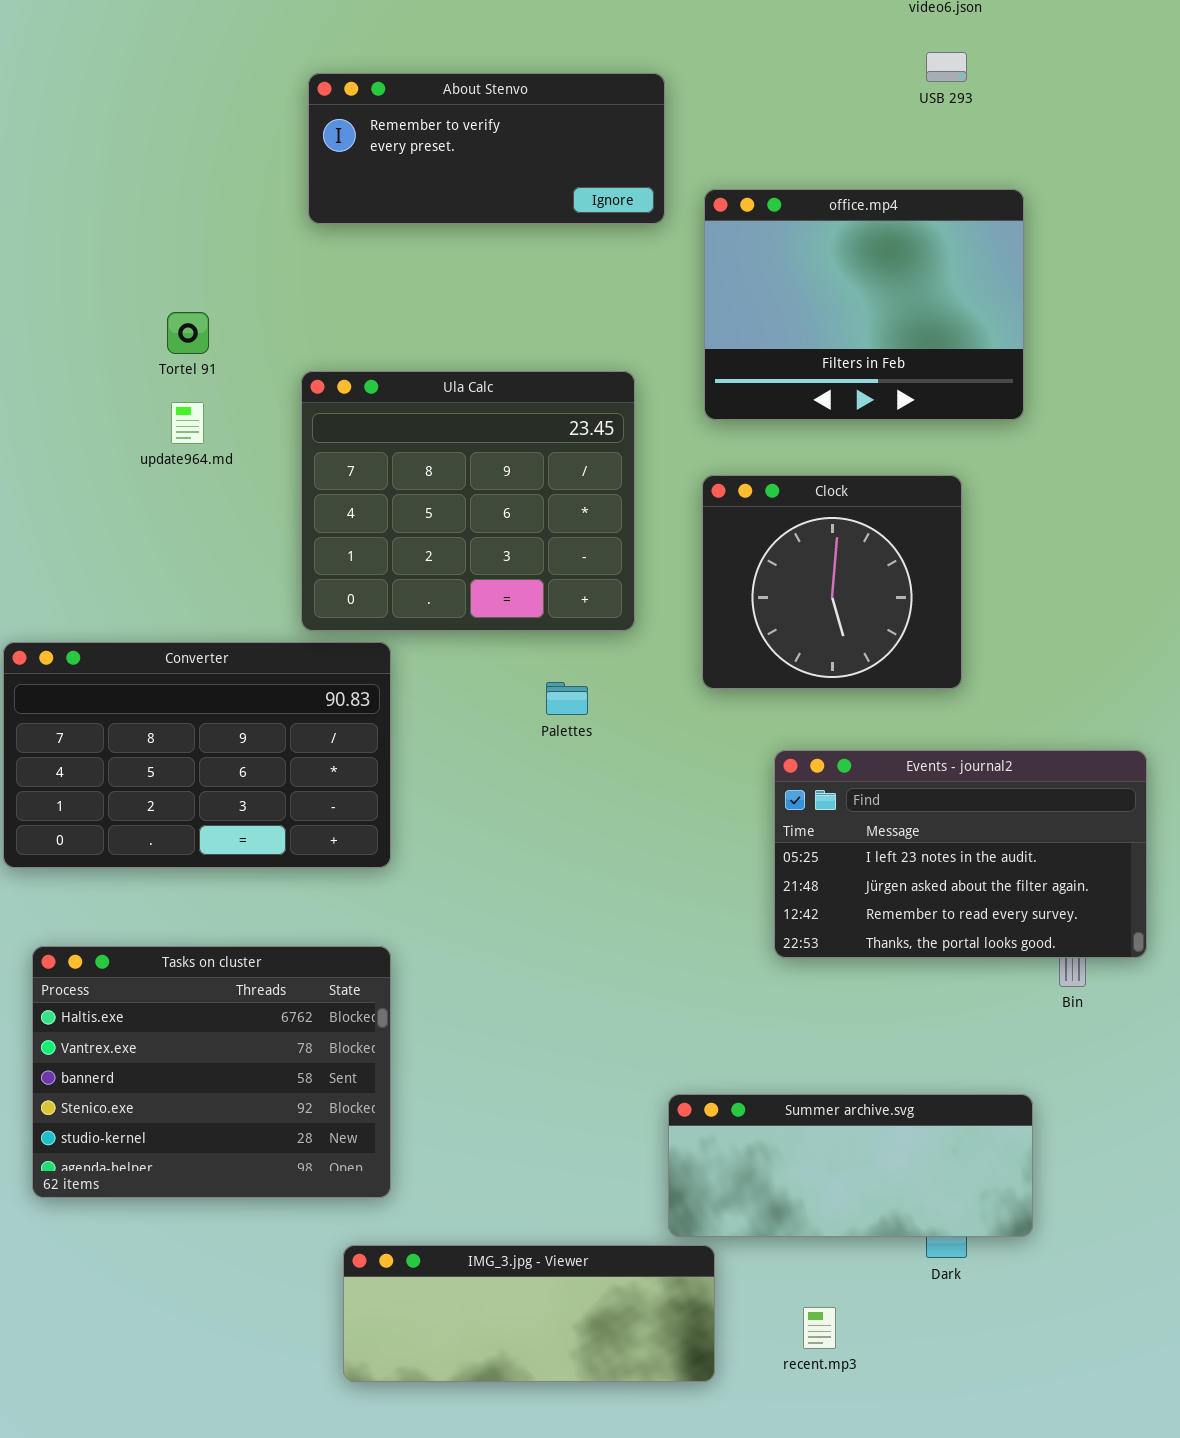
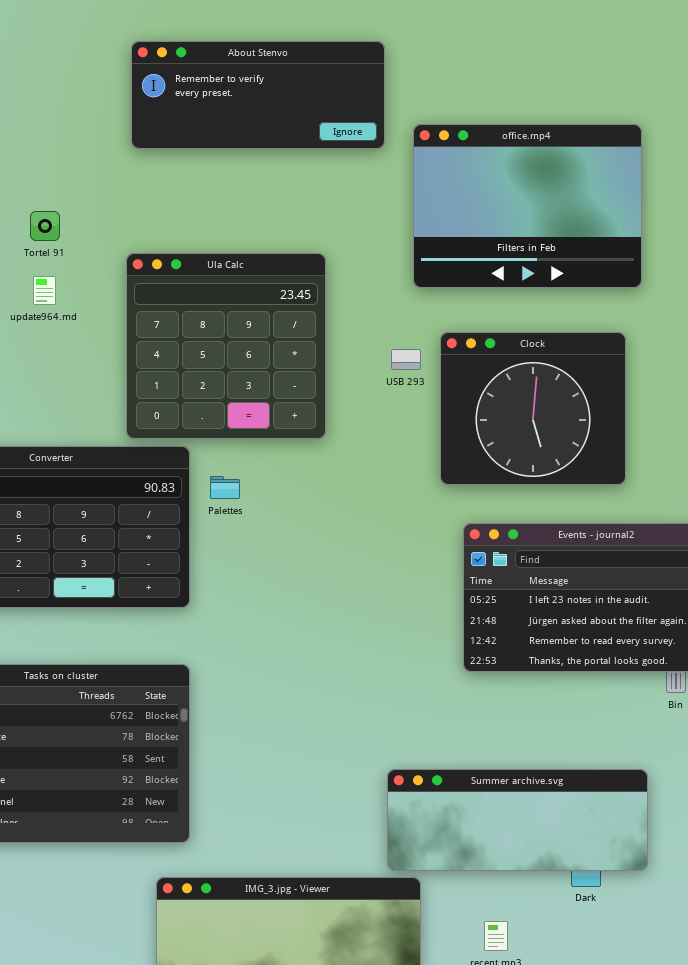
USB 293: [926,52,967,82] -> [391,349,421,370], moved
Ula Calc: [301,371,635,631] -> [126,253,326,439], resized
Clock: [702,475,962,689] -> [440,332,626,485], moved
Palettes: [546,682,588,715] -> [210,476,240,499], moved

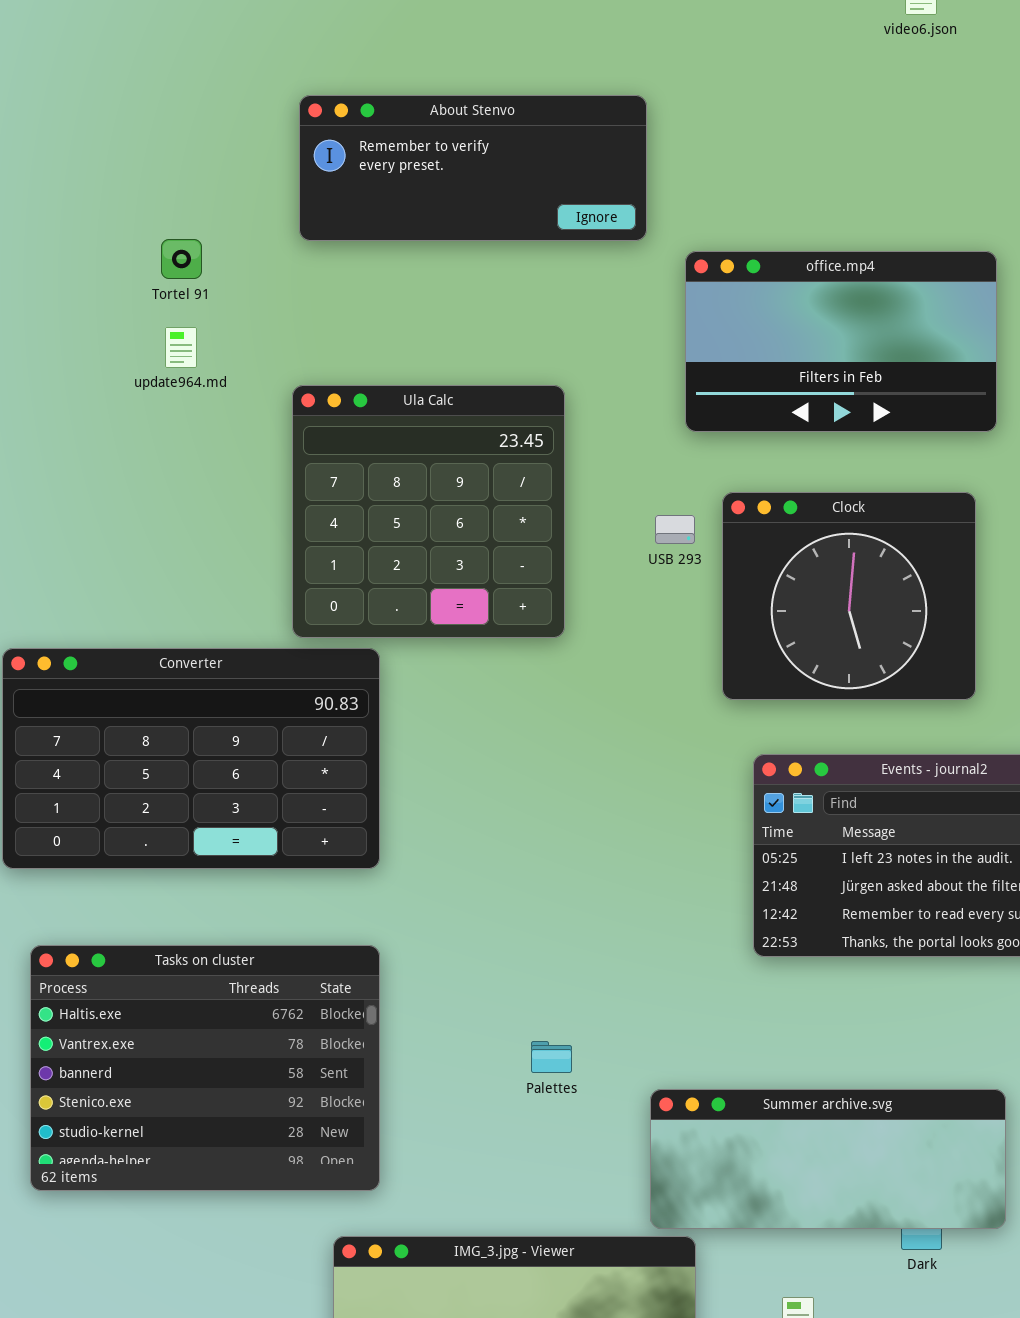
office.mp4: [413,124,642,288] -> [685,251,997,432], resized
Tortel 91: [30,211,60,241] -> [161,239,202,279], moved
update964.md: [33,276,56,305] -> [165,327,197,368], moved
Palettes: [210,476,240,499] -> [531,1041,572,1073], moved

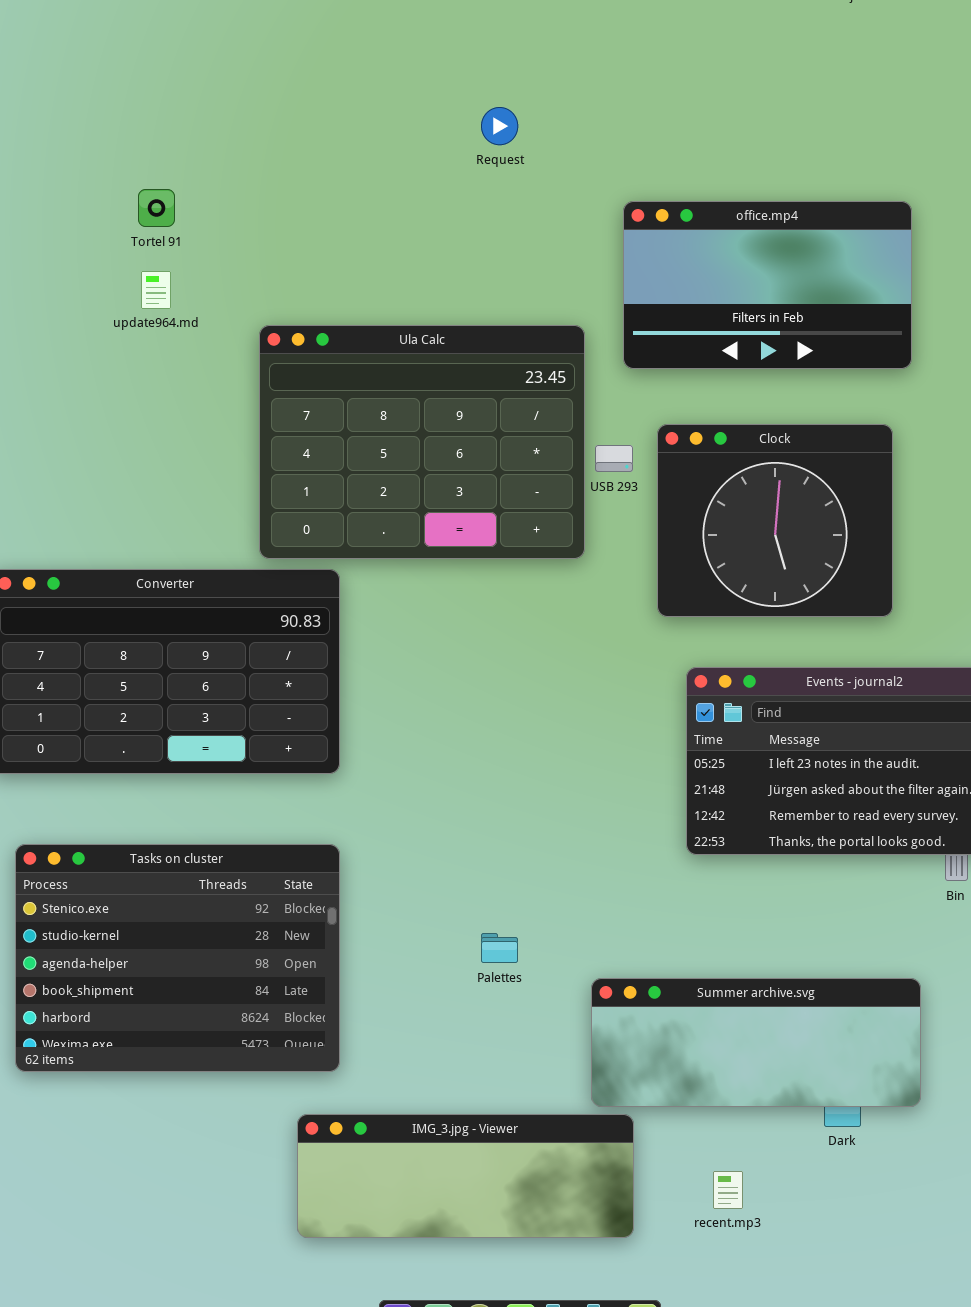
About Stenvo: [299,95,647,241] -> none, closed
Ula Calc: [292,385,565,638] -> [259,325,585,559], resized
Tasks on cluster: [30,945,380,1191] -> [15,844,340,1072], scrolled down 3 rows

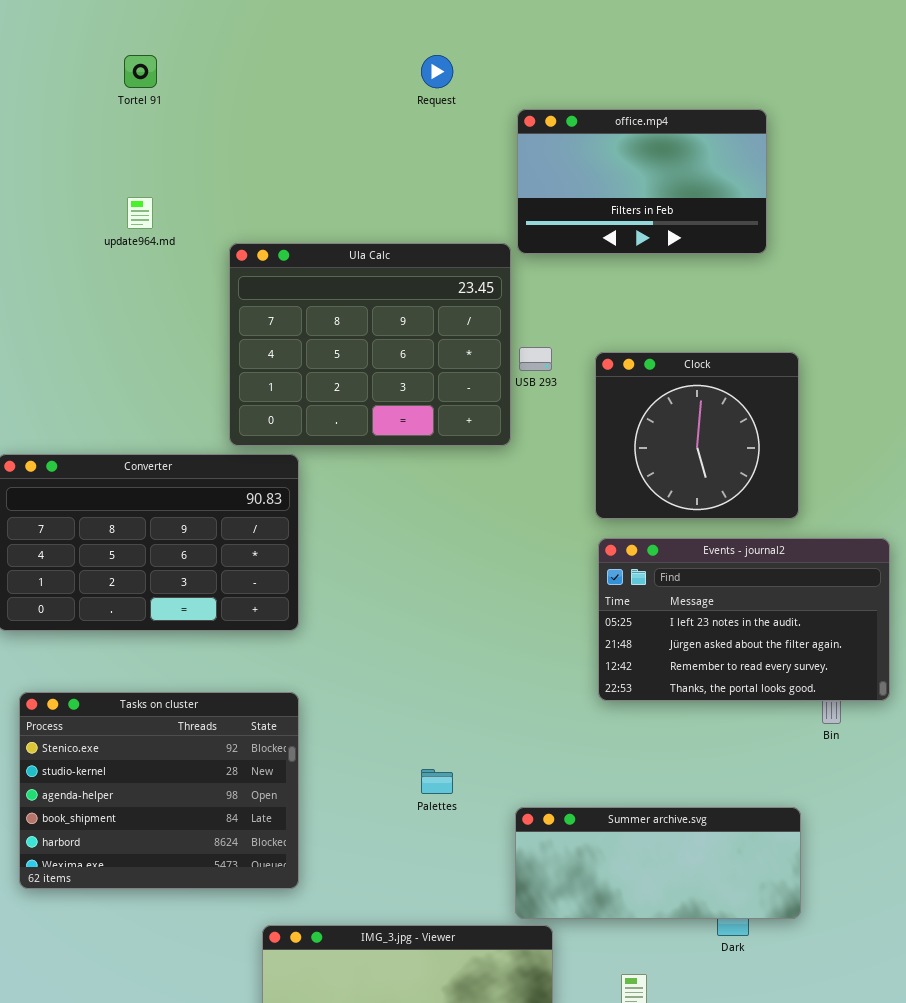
Tortel 91: [138,189,175,227] -> [124,55,157,88], moved
office.mp4: [623,201,912,369] -> [517,109,767,254], moved
Clock: [657,424,893,617] -> [595,352,799,519], moved

